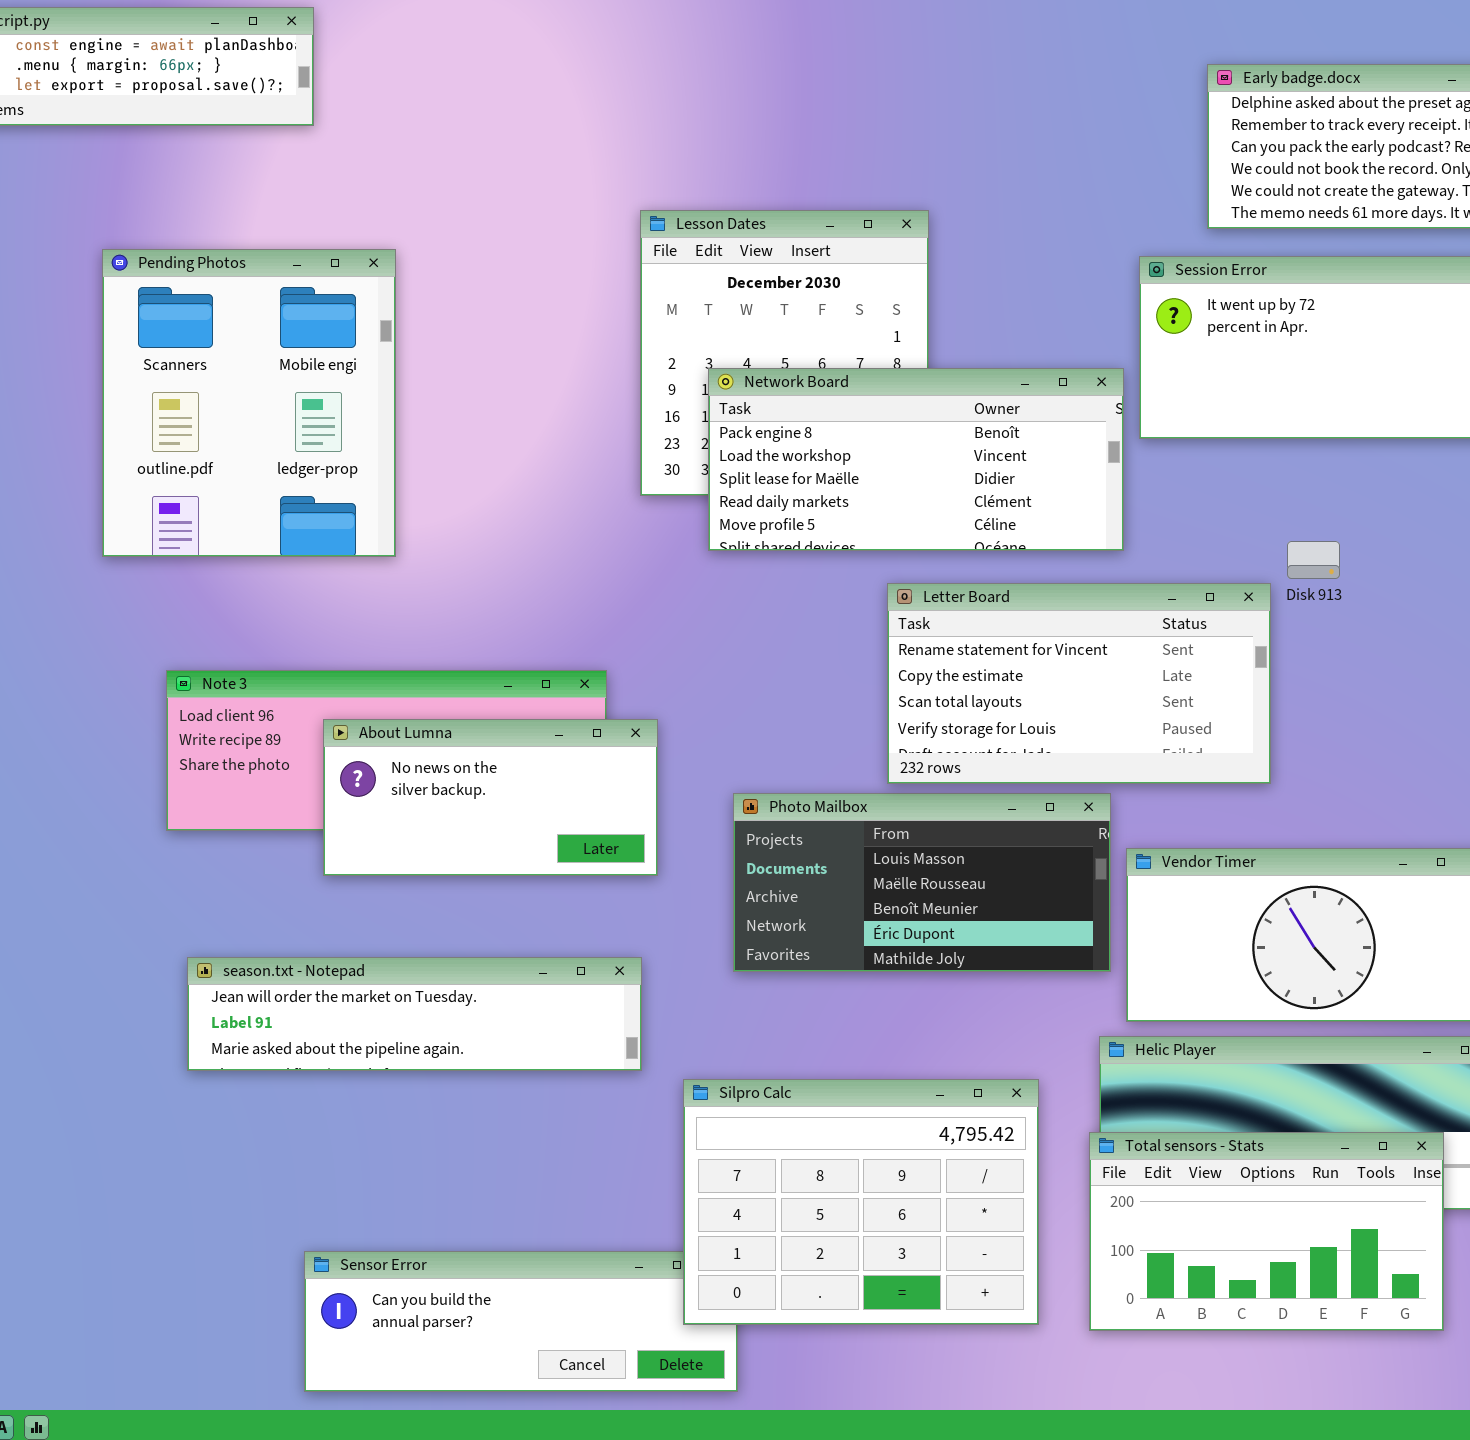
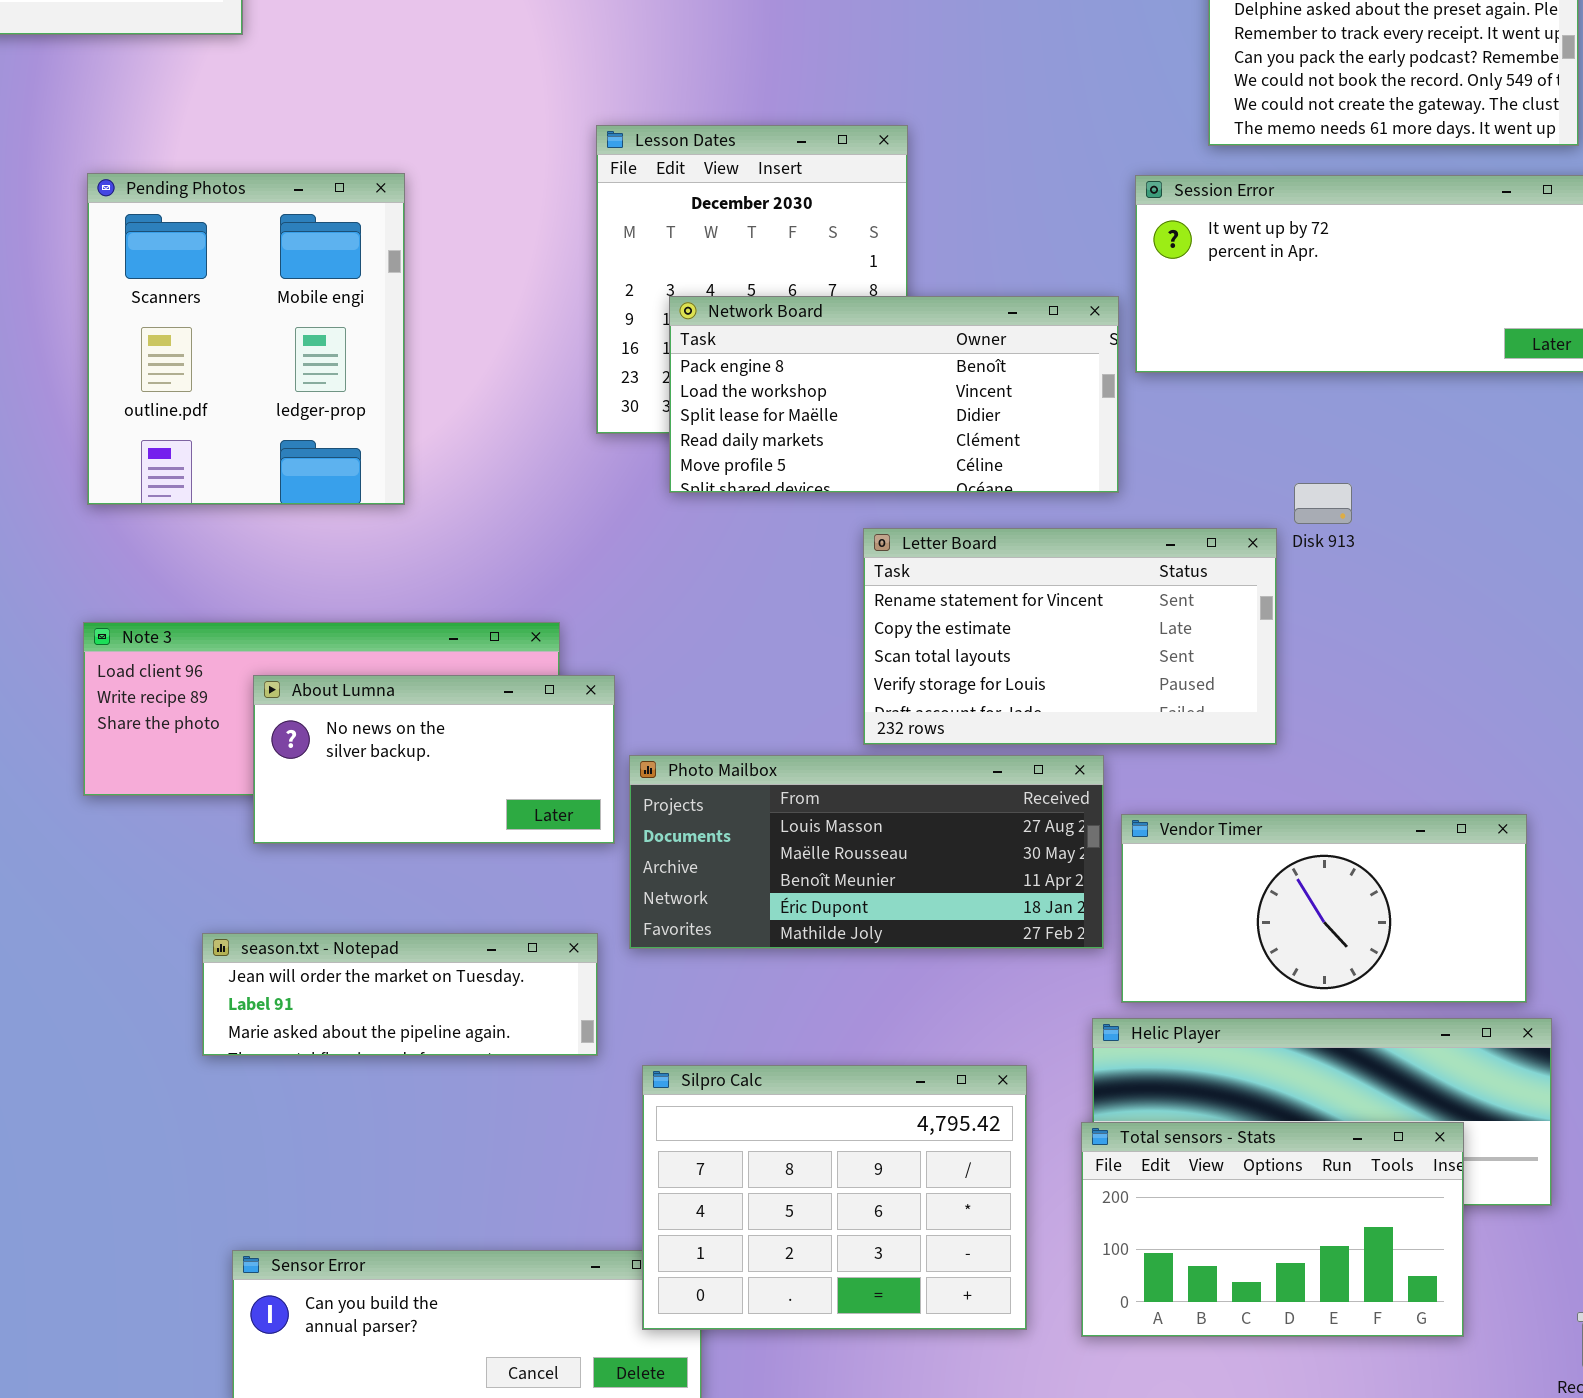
Pending Photos: [102,249,396,557] -> [87,173,405,505], moved
Photo Mailbox: [733,793,1111,972] -> [629,755,1104,949], resized
season.txt - Notepad: [187,957,642,1071] -> [202,933,598,1056], resized

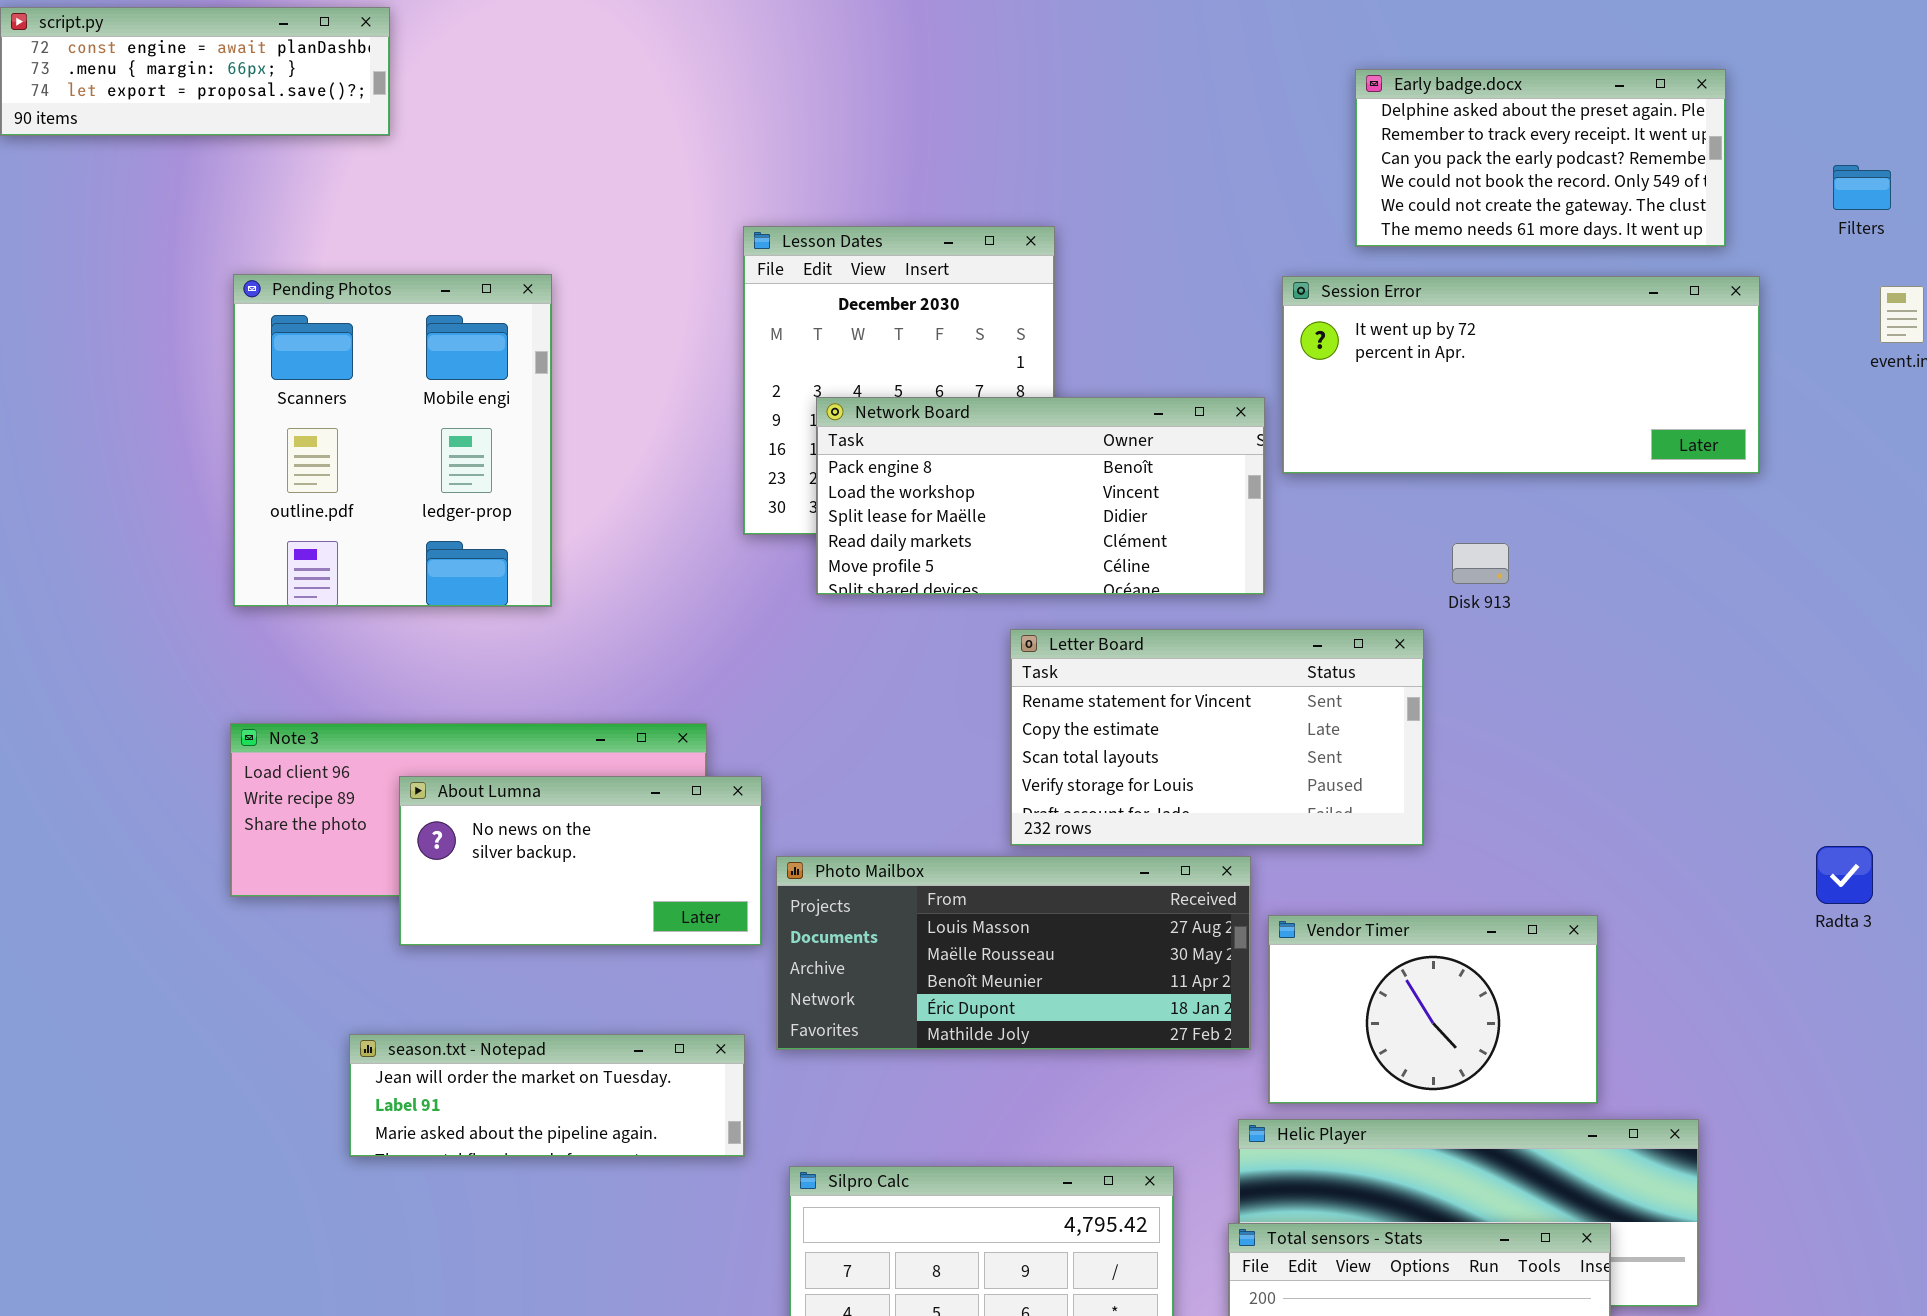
Disk 913: [1294,483,1352,524] -> [1452,543,1509,584], moved
Vendor Timer: [1121,814,1527,1003] -> [1268,915,1598,1104], resized

